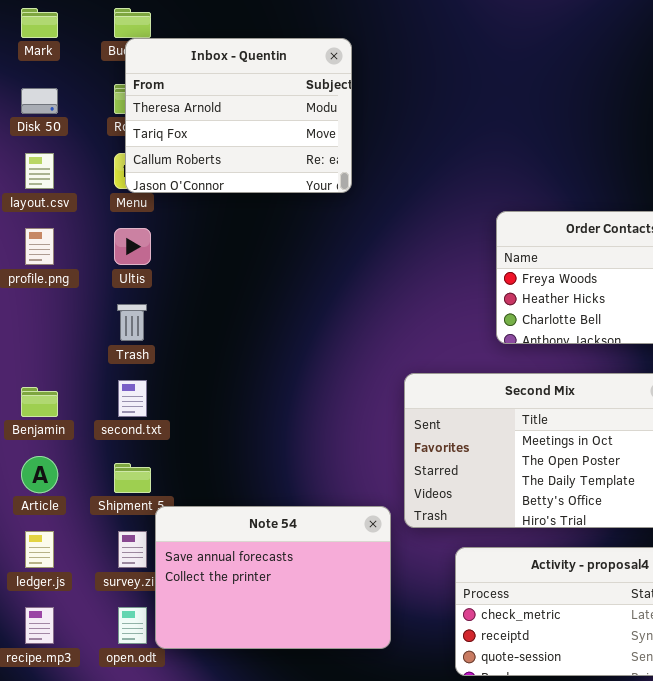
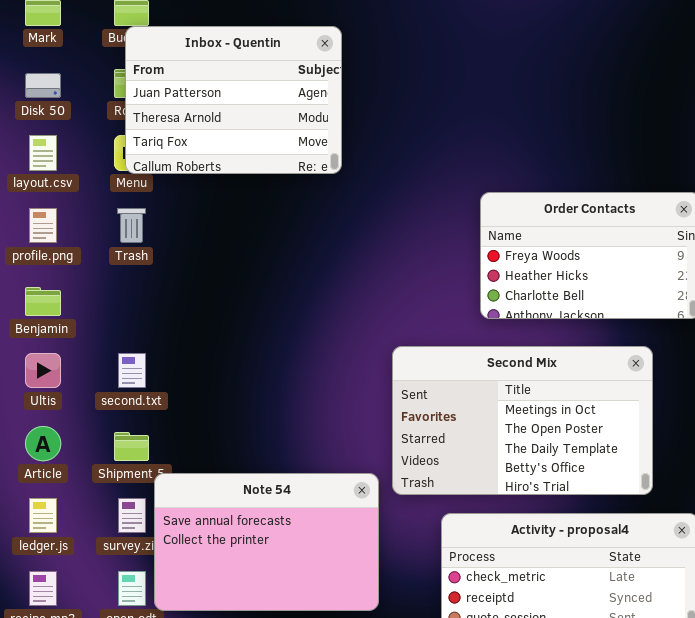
Inbox - Quentin: [125,38,352,193] -> [125,26,342,174], scrolled up 1 row
Ultis: [114,228,151,265] -> [25,353,61,388], moved
Trash: [117,304,147,341] -> [117,208,146,243], moved
Benjamin: [21,387,58,417] -> [25,287,61,316], moved

